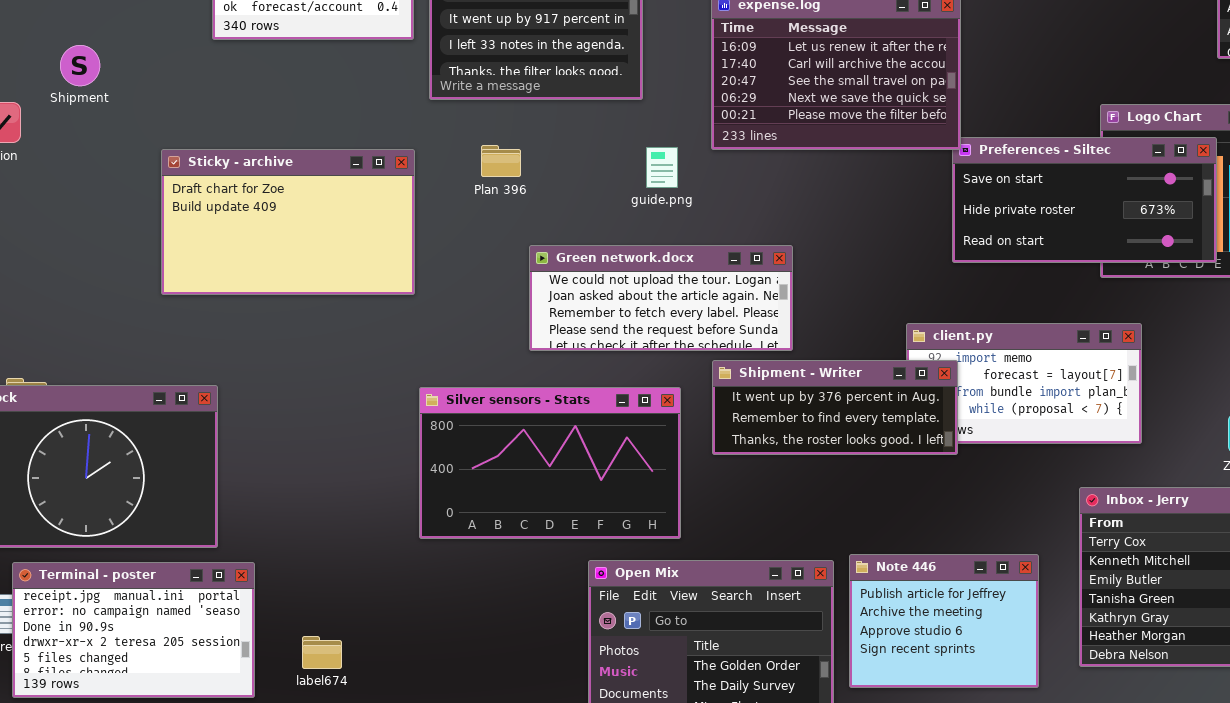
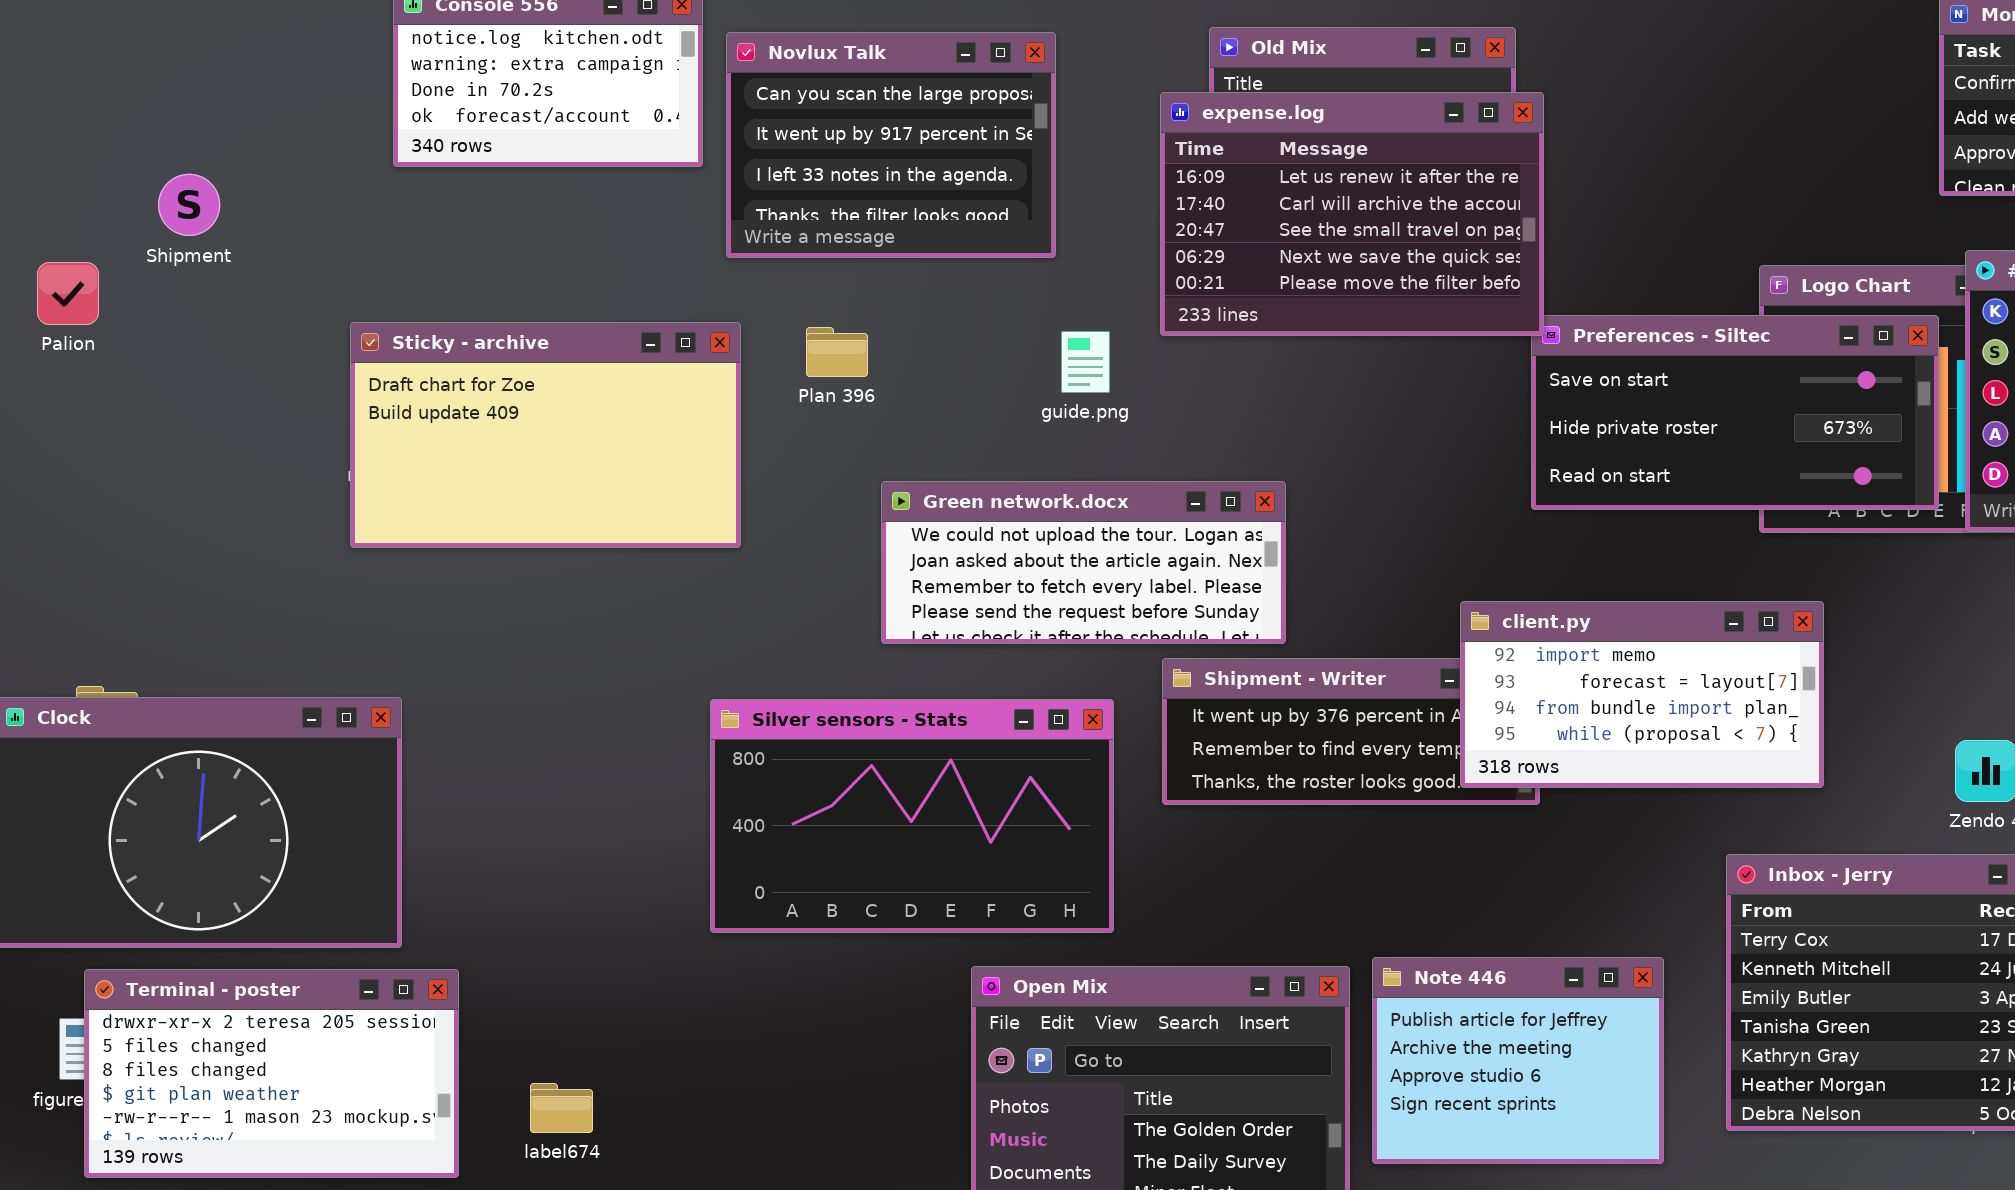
Sticky - archive: [161,149,415,295] -> [350,322,741,548], moved
client.py: [906,323,1142,444] -> [1460,601,1824,788], raised
Terminal - poster: [12,562,255,698] -> [84,969,459,1178], scrolled down 3 rows

